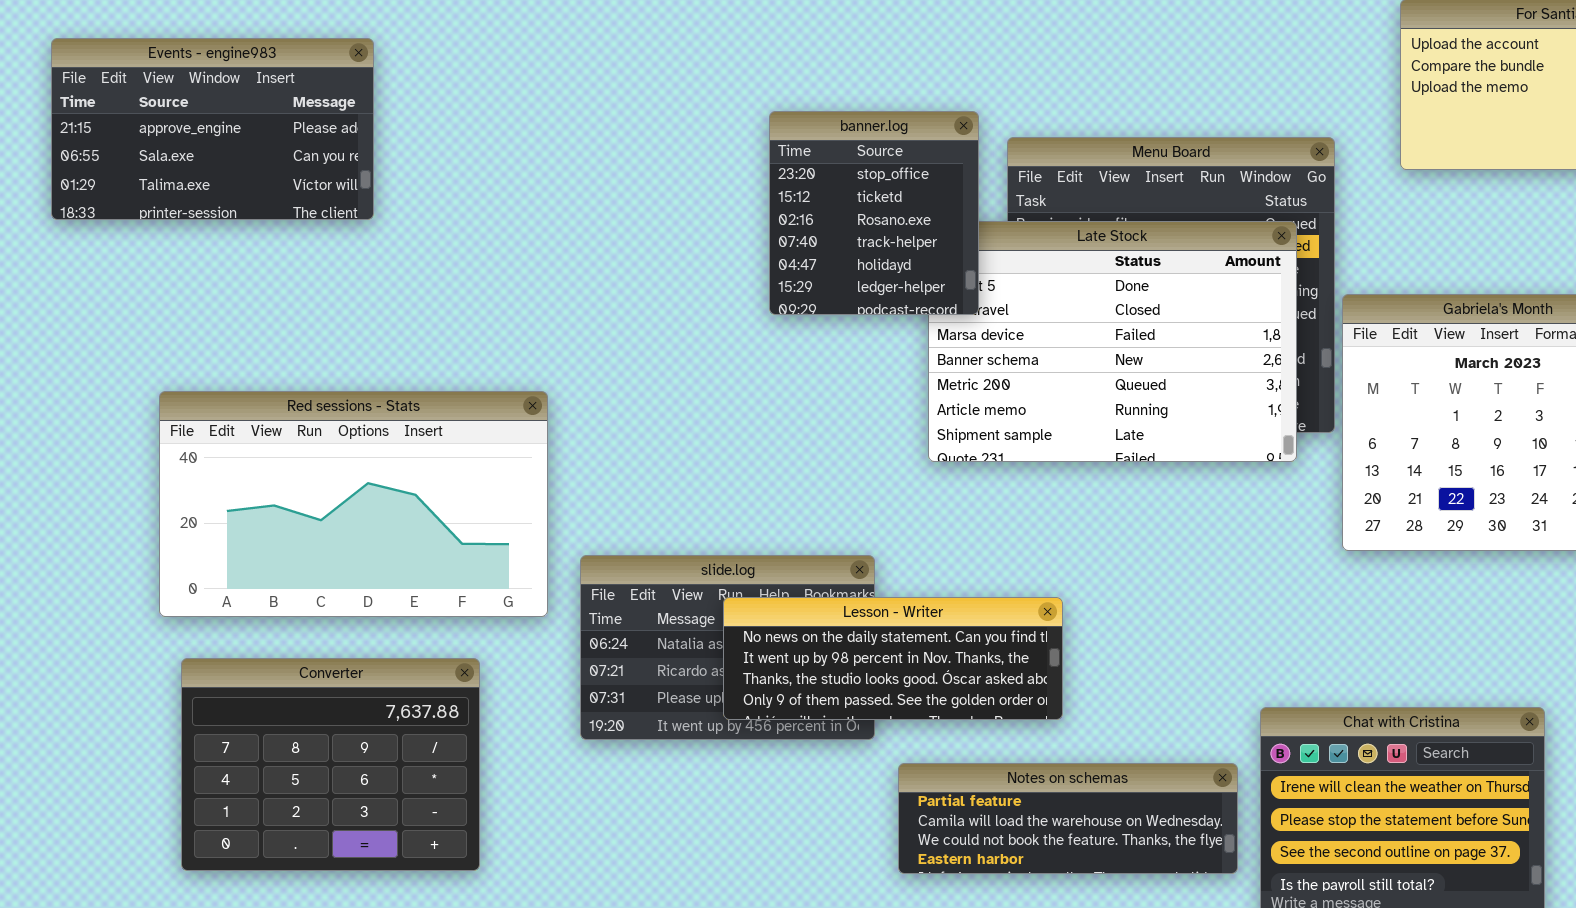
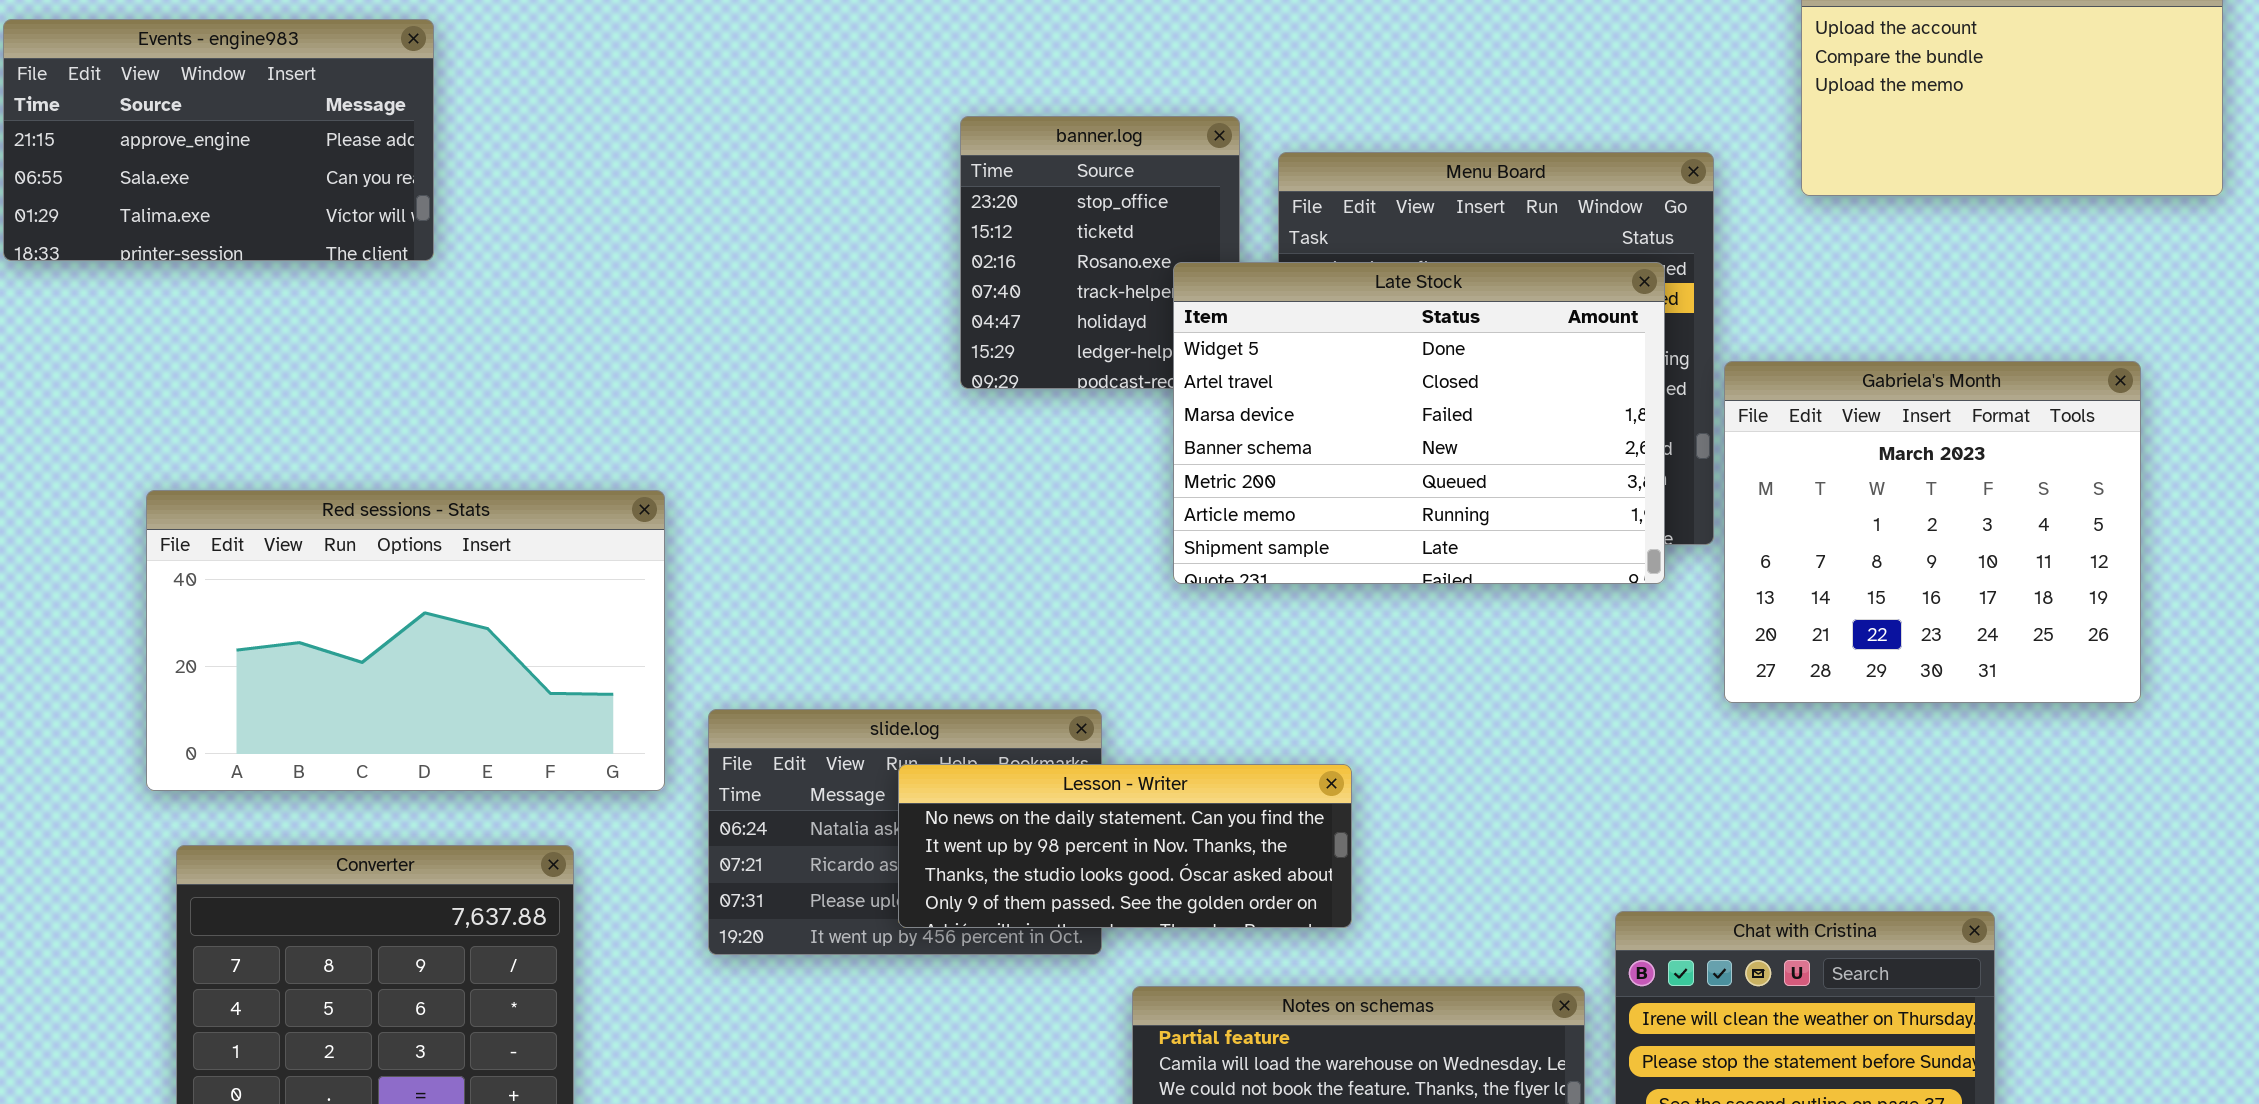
Late Stock: [928,221,1297,462] -> [1173,262,1665,584], raised

